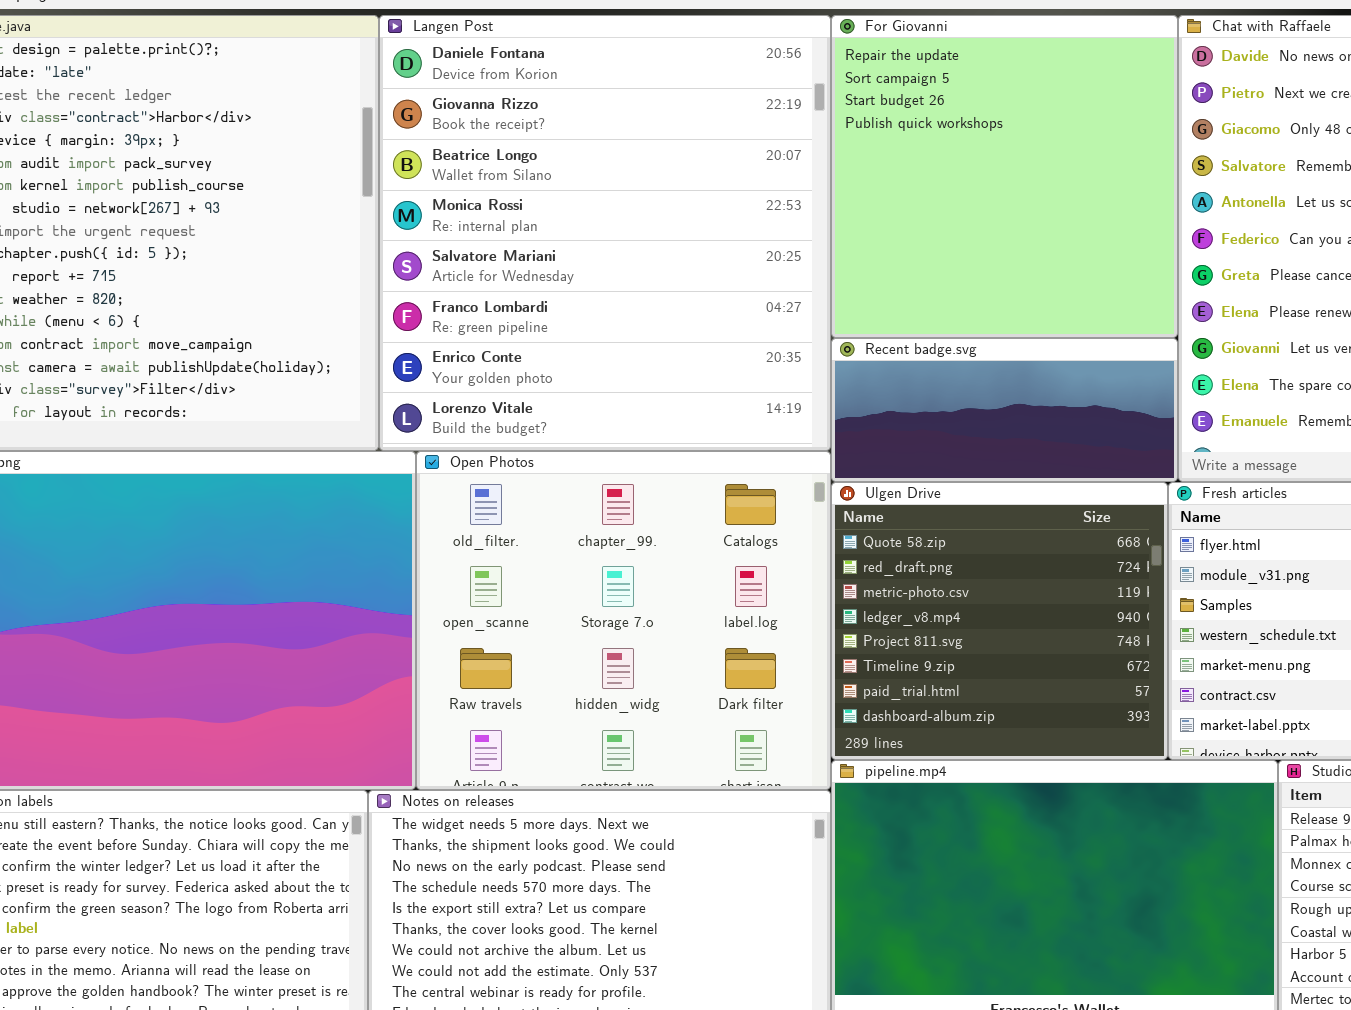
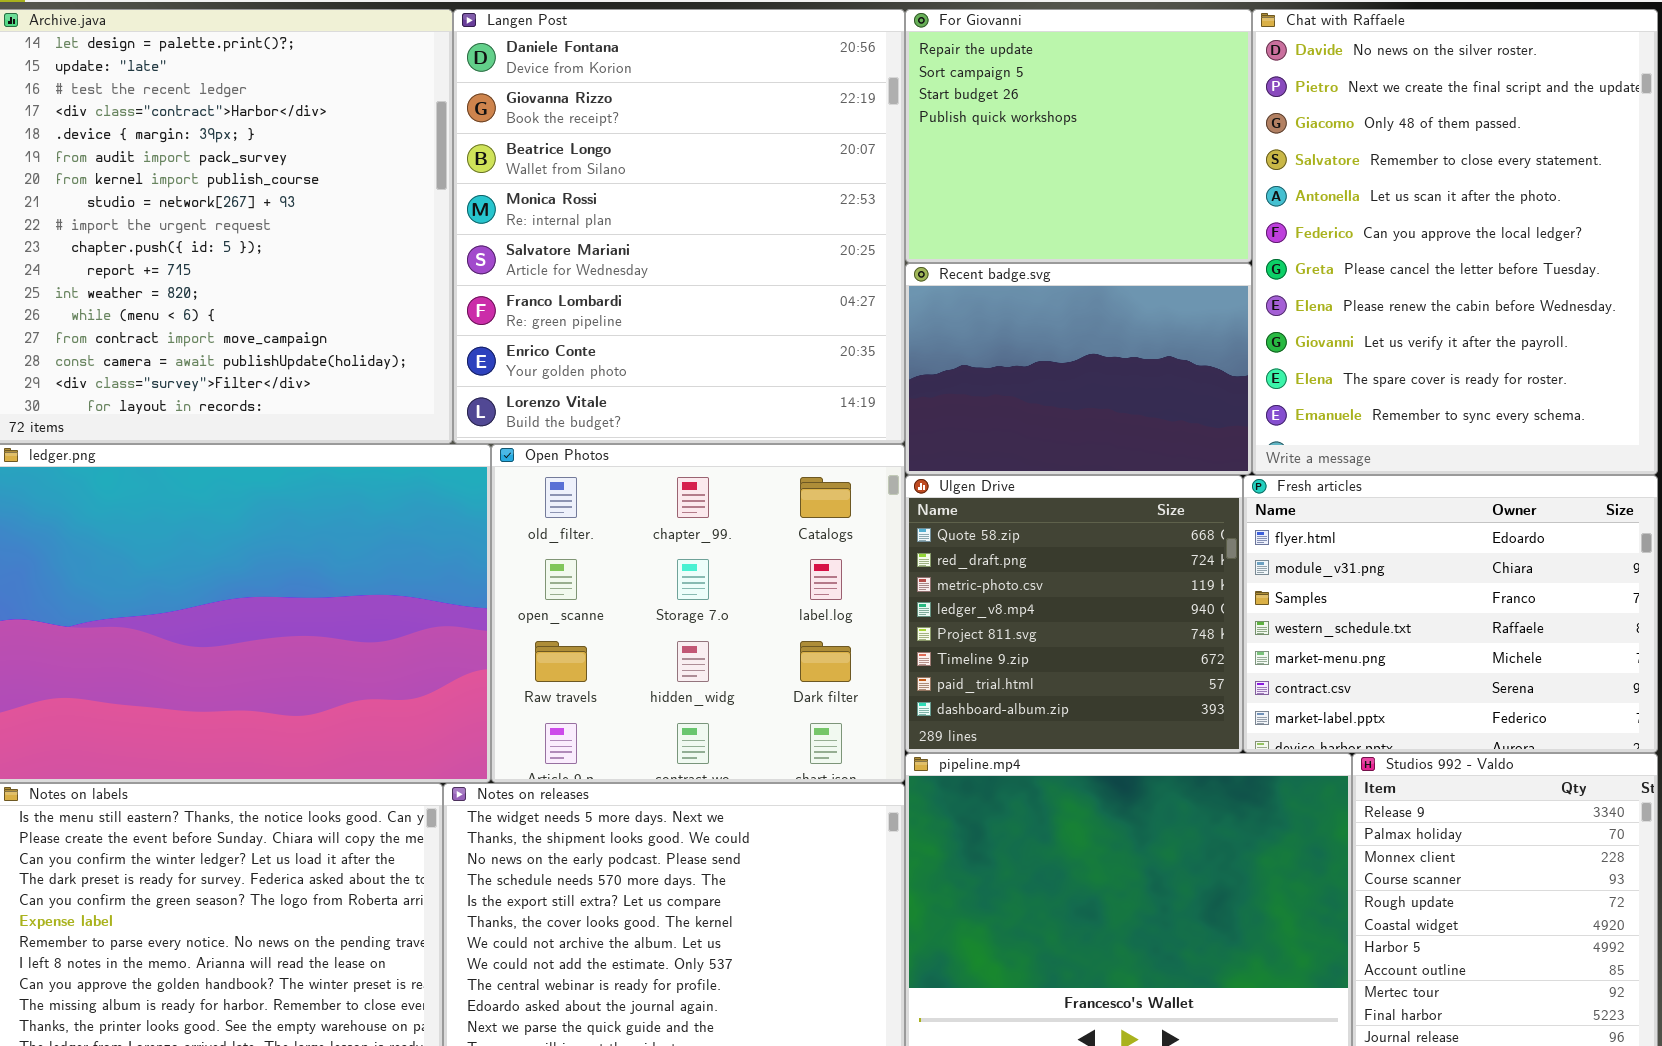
For Giovanni: [831,15,1178,338] -> [905,9,1252,263], resized
Recent badge.svg: [831,338,1178,482] -> [905,263,1252,475], resized

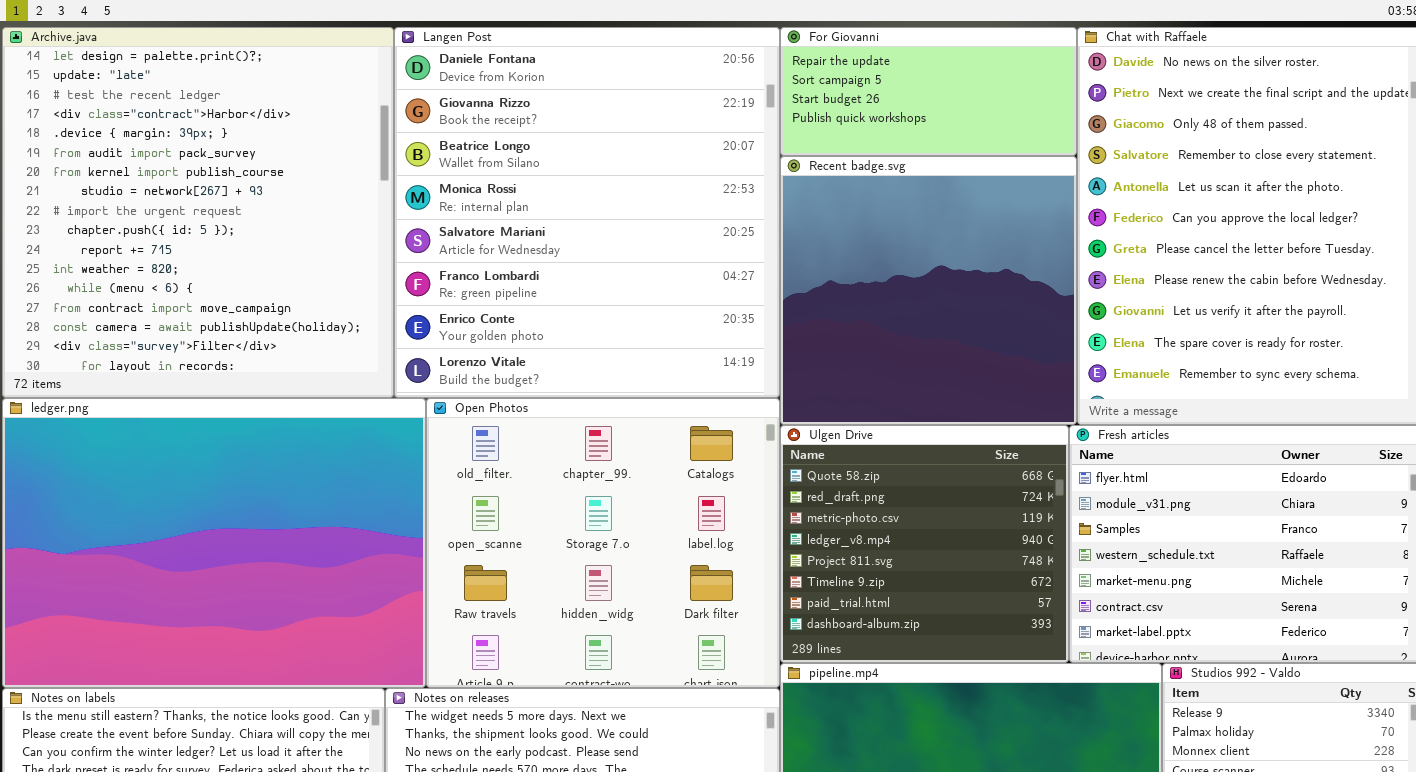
For Giovanni: [905,9,1252,263] -> [780,27,1077,156], resized
Recent badge.svg: [905,263,1252,475] -> [780,156,1077,425], resized

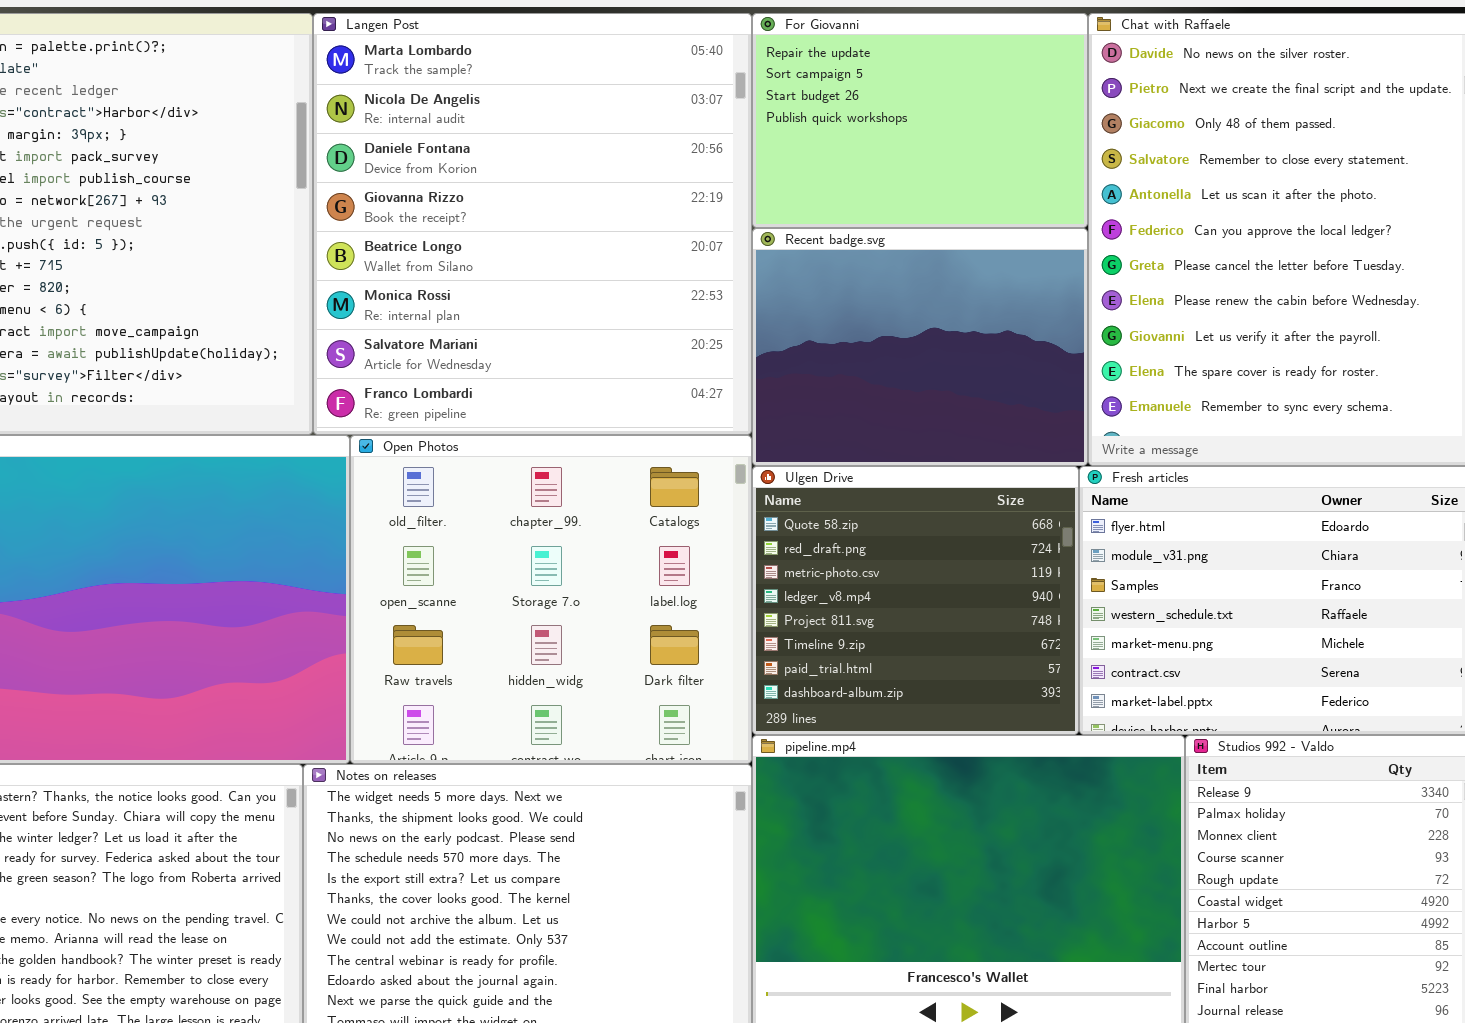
Langen Post: [394,27,780,398] -> [313,13,752,435], scrolled up 2 rows
For Giovanni: [780,27,1077,156] -> [752,13,1088,228], resized
Recent badge.svg: [780,156,1077,425] -> [752,228,1088,466], resized

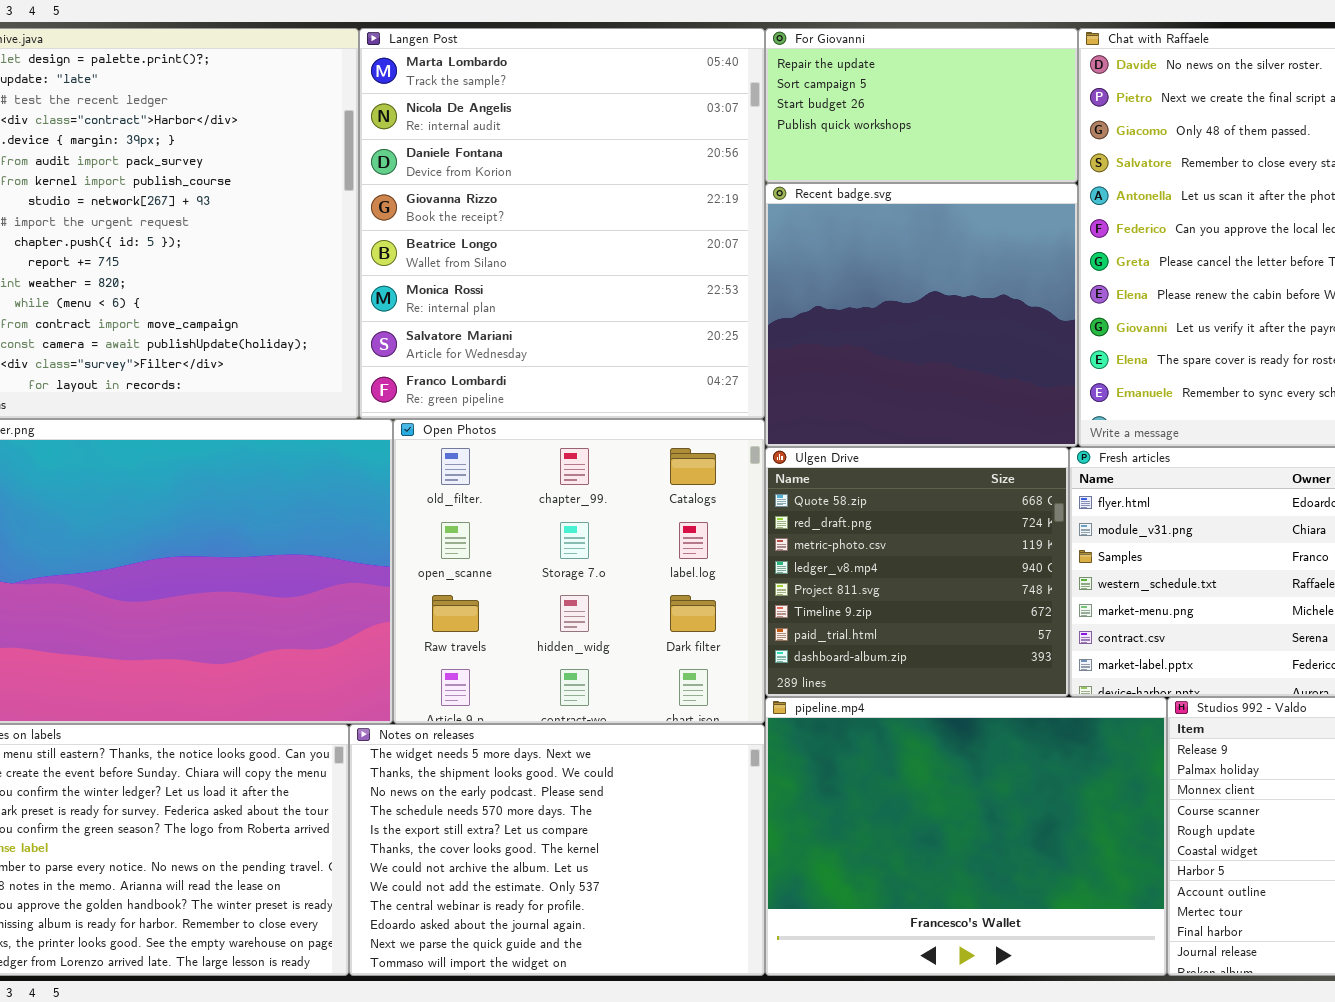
For Giovanni: [752,13,1088,228] -> [765,28,1078,183], resized
Recent badge.svg: [752,228,1088,466] -> [765,183,1078,447], resized

